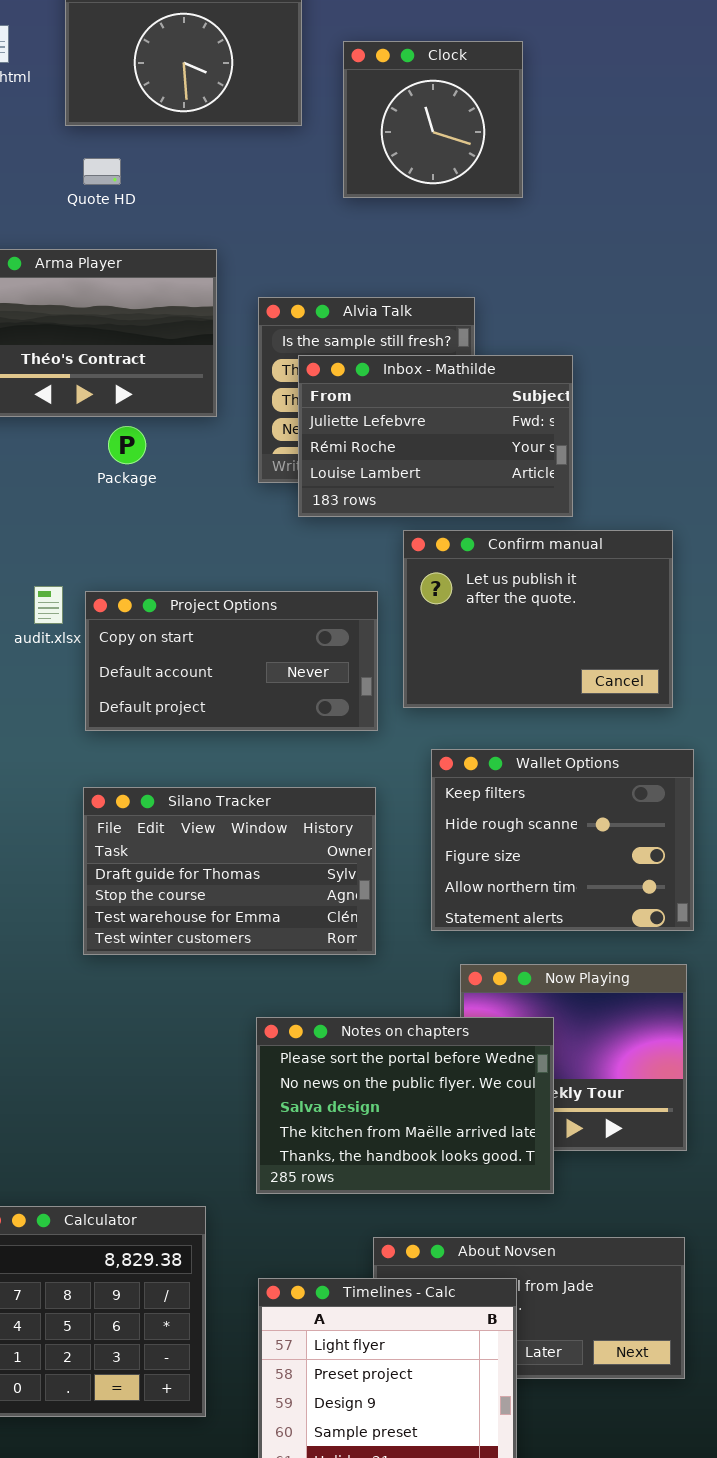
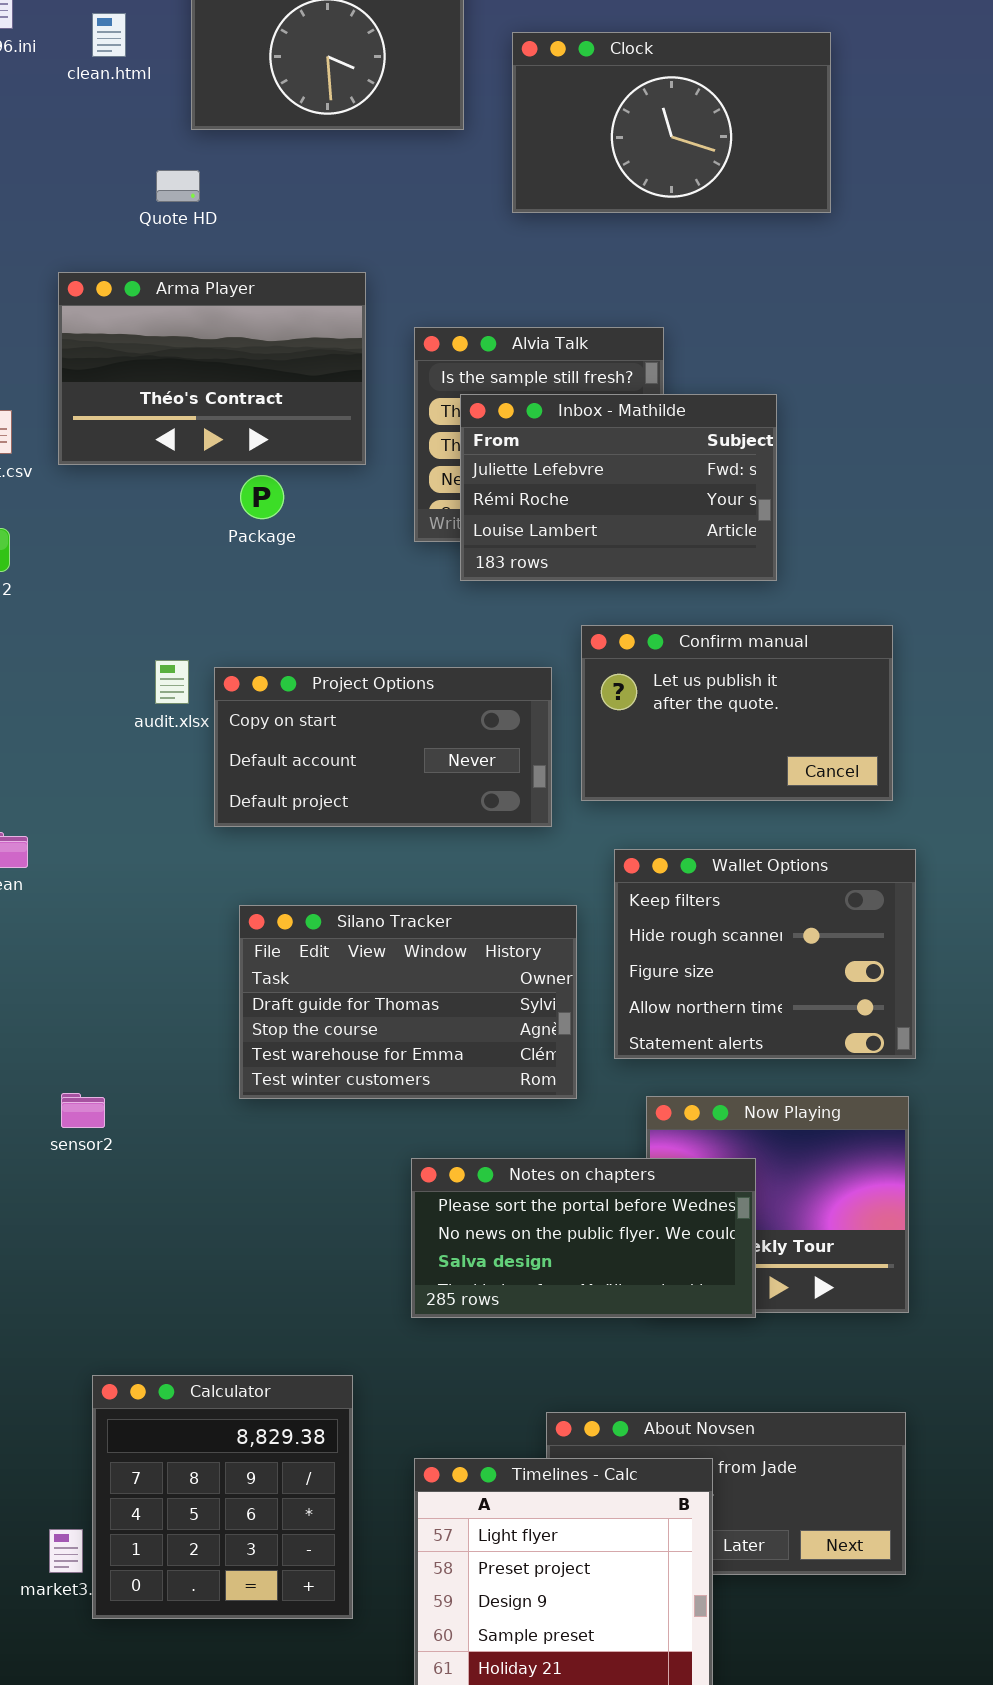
Clock: [343,41,523,198] -> [512,32,831,213], resized
Quote HD: [83,158,121,185] -> [156,170,200,202], moved
Confirm manual: [403,530,673,708] -> [581,625,893,801], resized
Silano Tracker: [83,787,376,955] -> [239,905,577,1099], moved
Notes on chapters: [256,1017,554,1194] -> [411,1158,756,1318], resized

